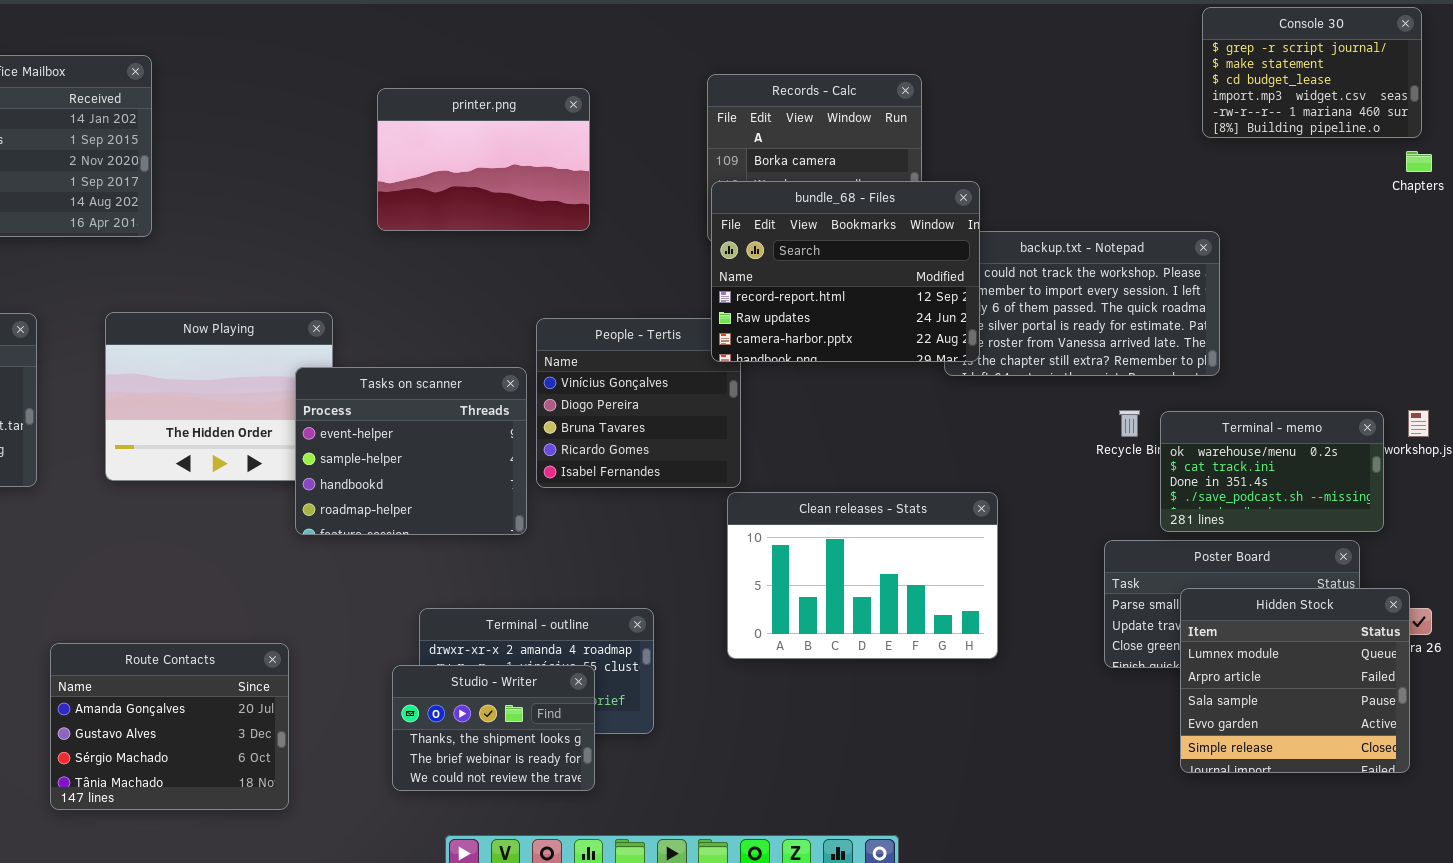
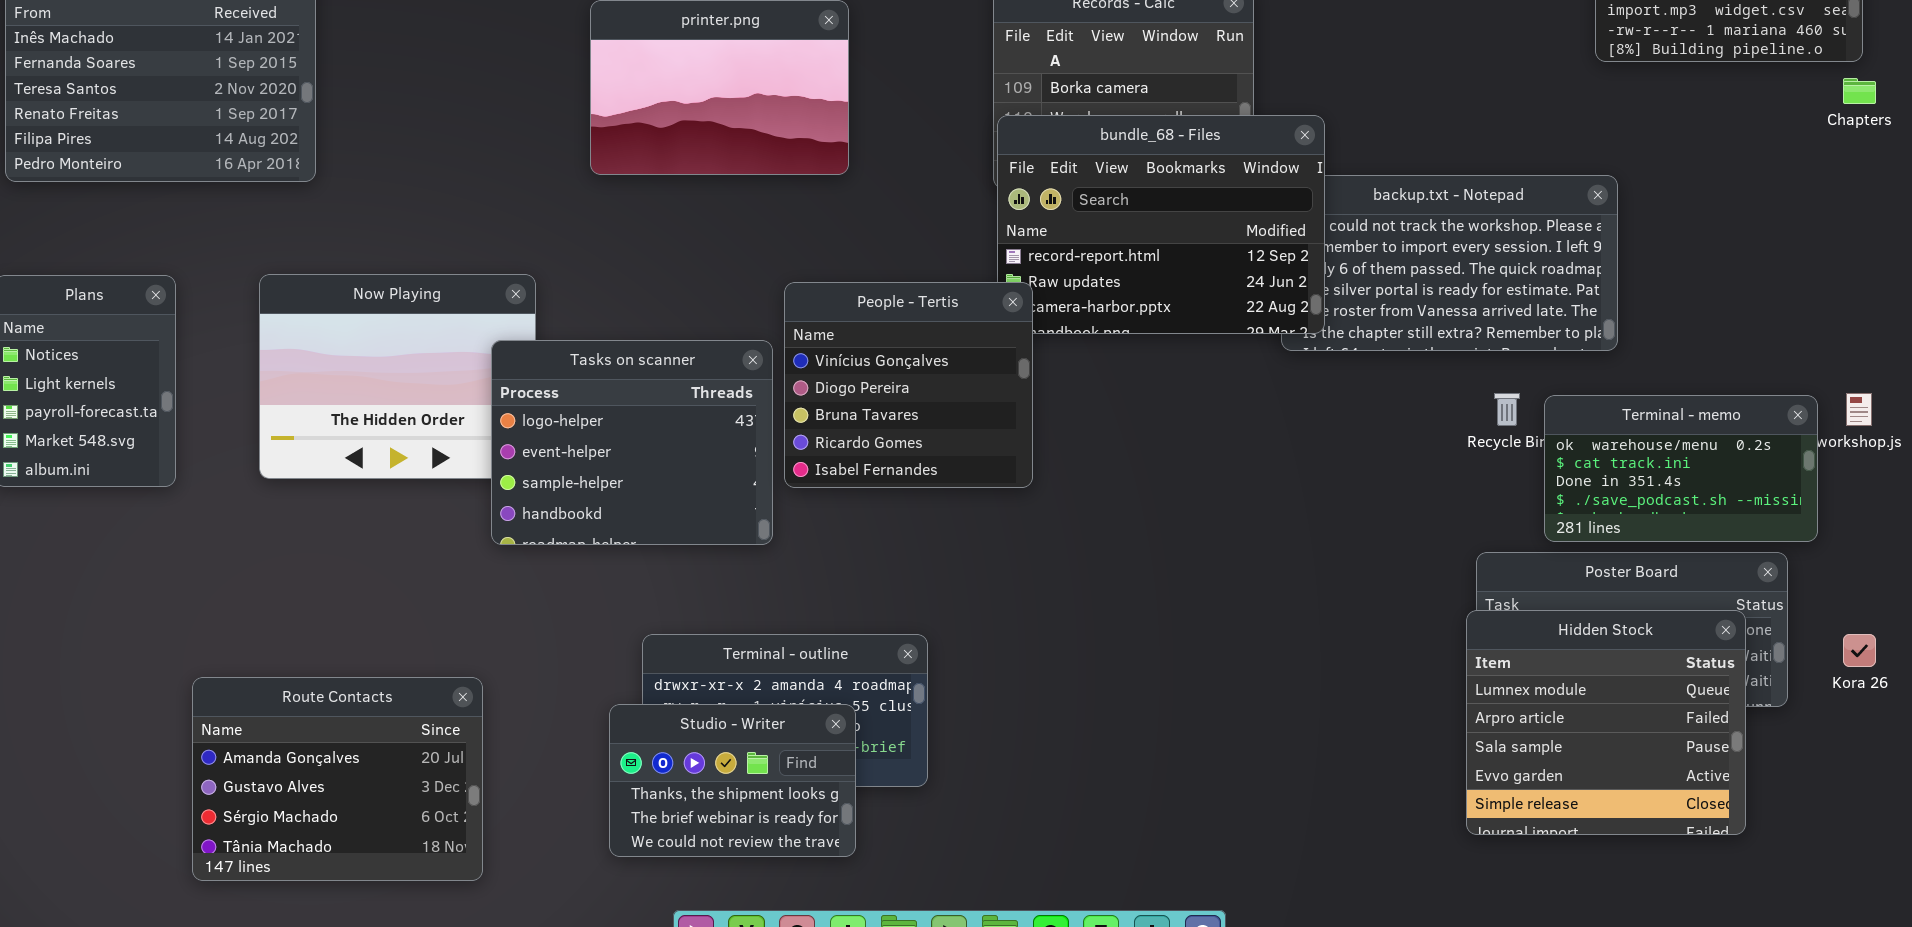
People - Tertis: [536,318,741,488] -> [784,282,1033,488], raised
Tasks on scanner: [295,367,527,535] -> [491,340,773,545], scrolled up 1 row
Clean releases - Stats: [727,492,998,659] -> none, closed
Hidden Stock: [1180,588,1410,773] -> [1466,610,1746,835], moved

